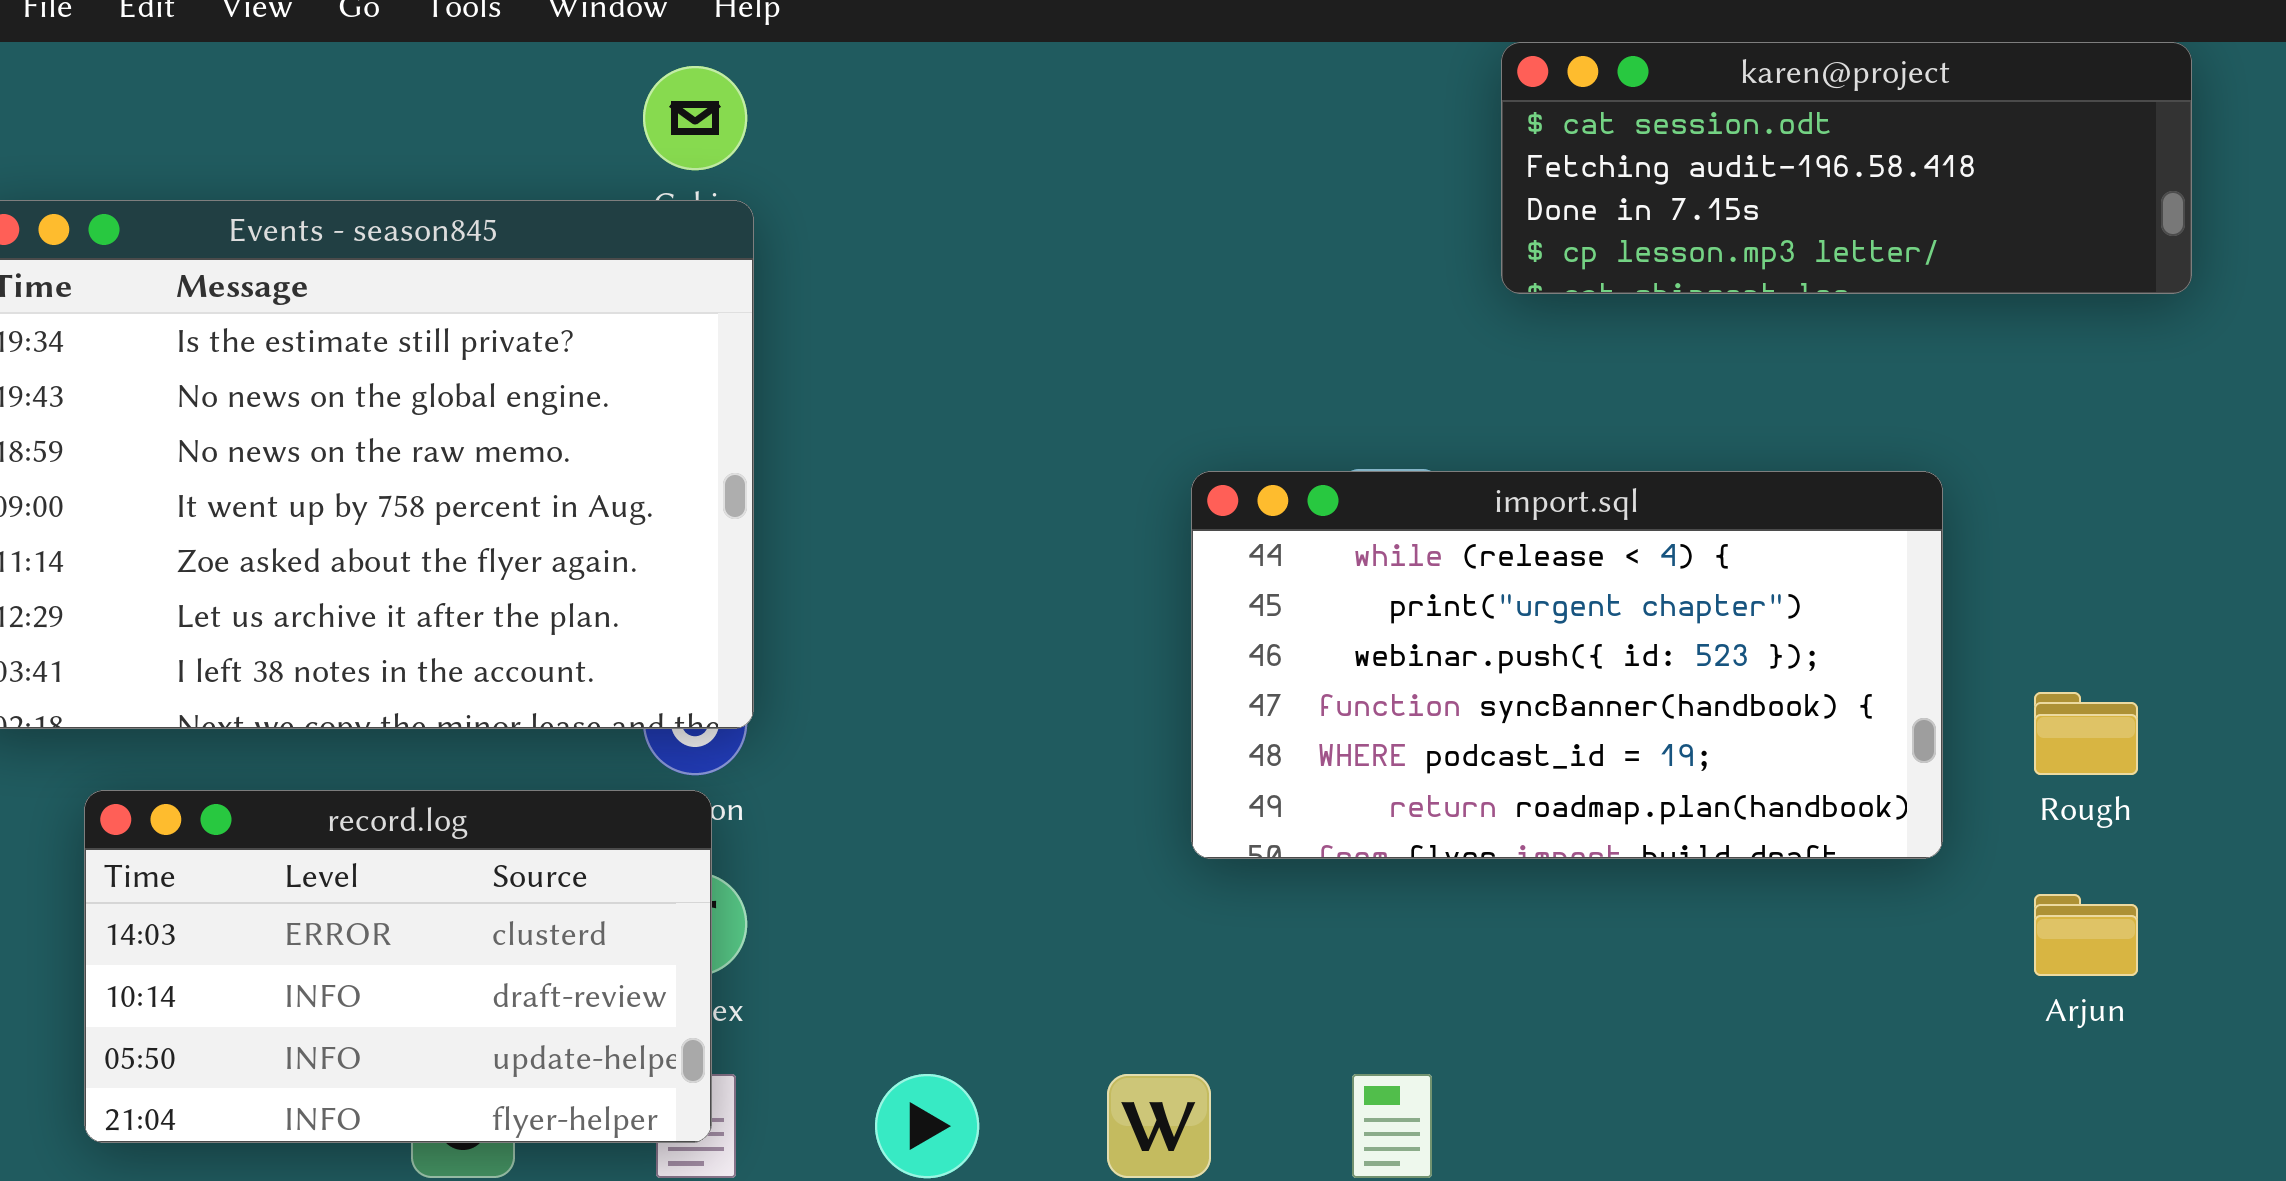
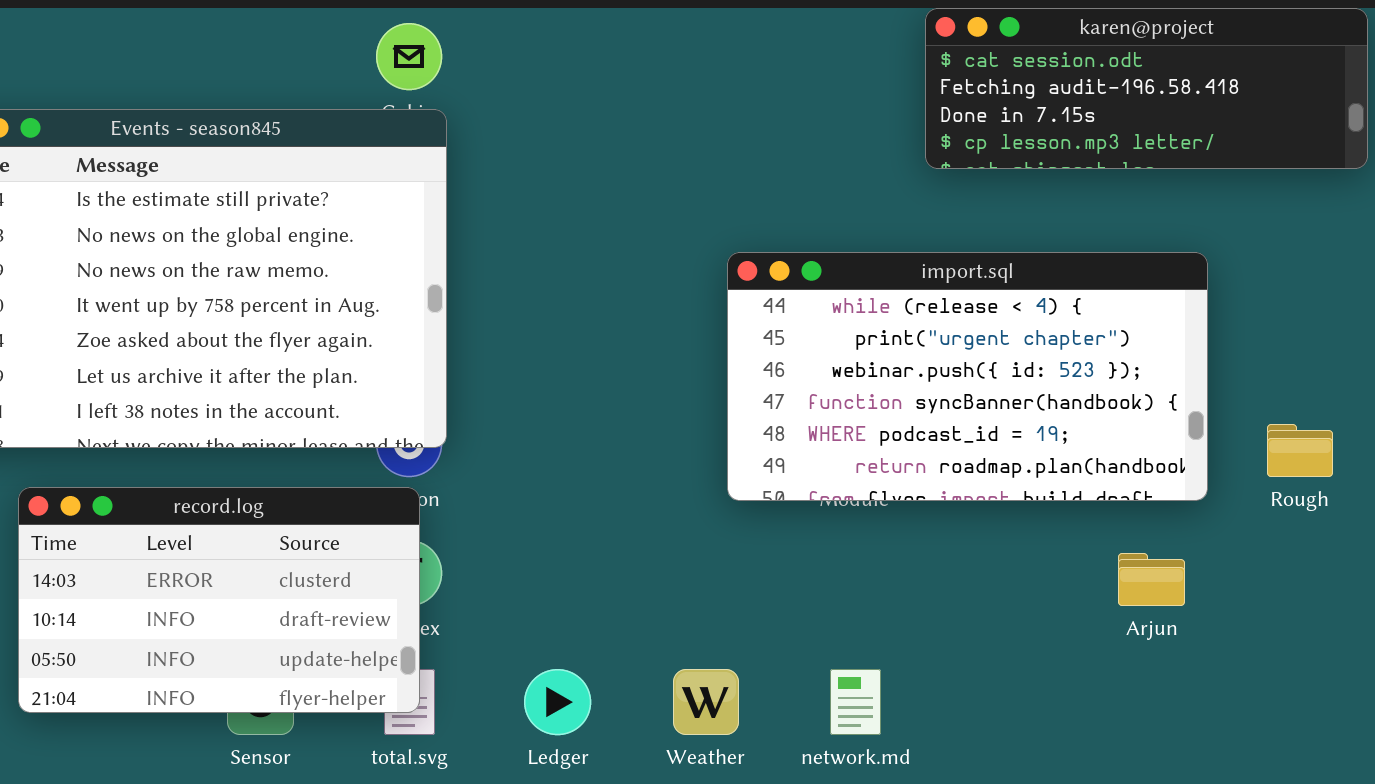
import.sql: [1191,471,1943,859] -> [727,252,1208,501], moved
Arjun: [2034,894,2138,976] -> [1118,553,1185,606], moved

